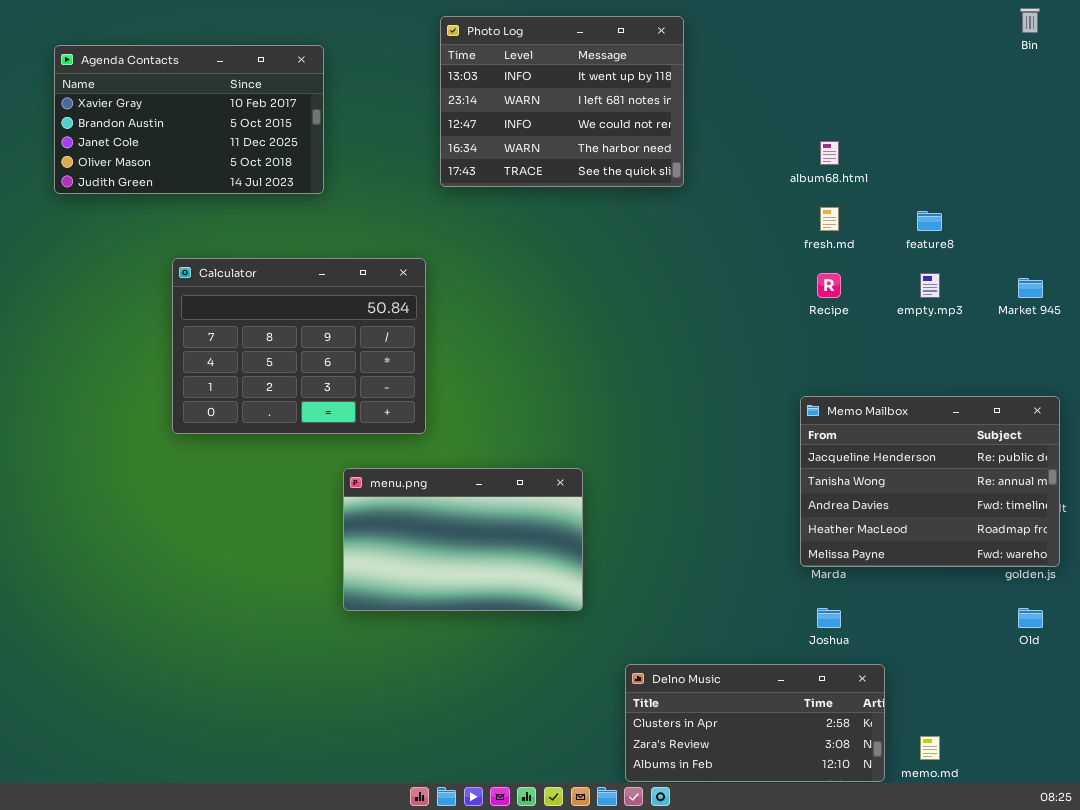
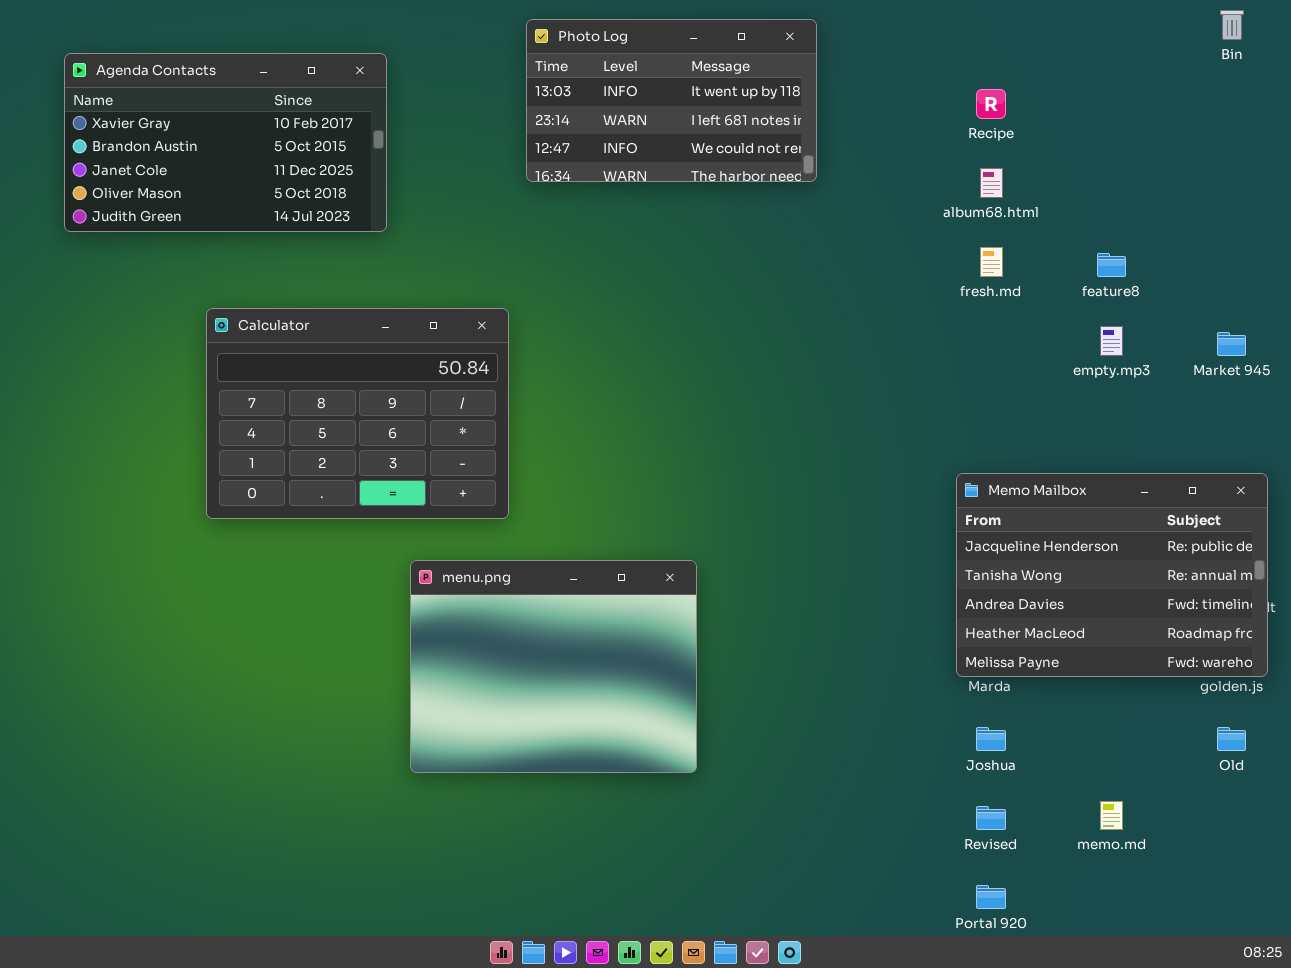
Photo Log: [440,16,684,187] -> [526,19,817,182], resized
Recipe: [817,273,841,298] -> [976,89,1006,119], moved
menu.png: [343,468,583,611] -> [410,560,697,773], resized
Delno Music: [625,664,885,782] -> none, closed
memo.md: [920,736,940,760] -> [1100,801,1123,830], moved

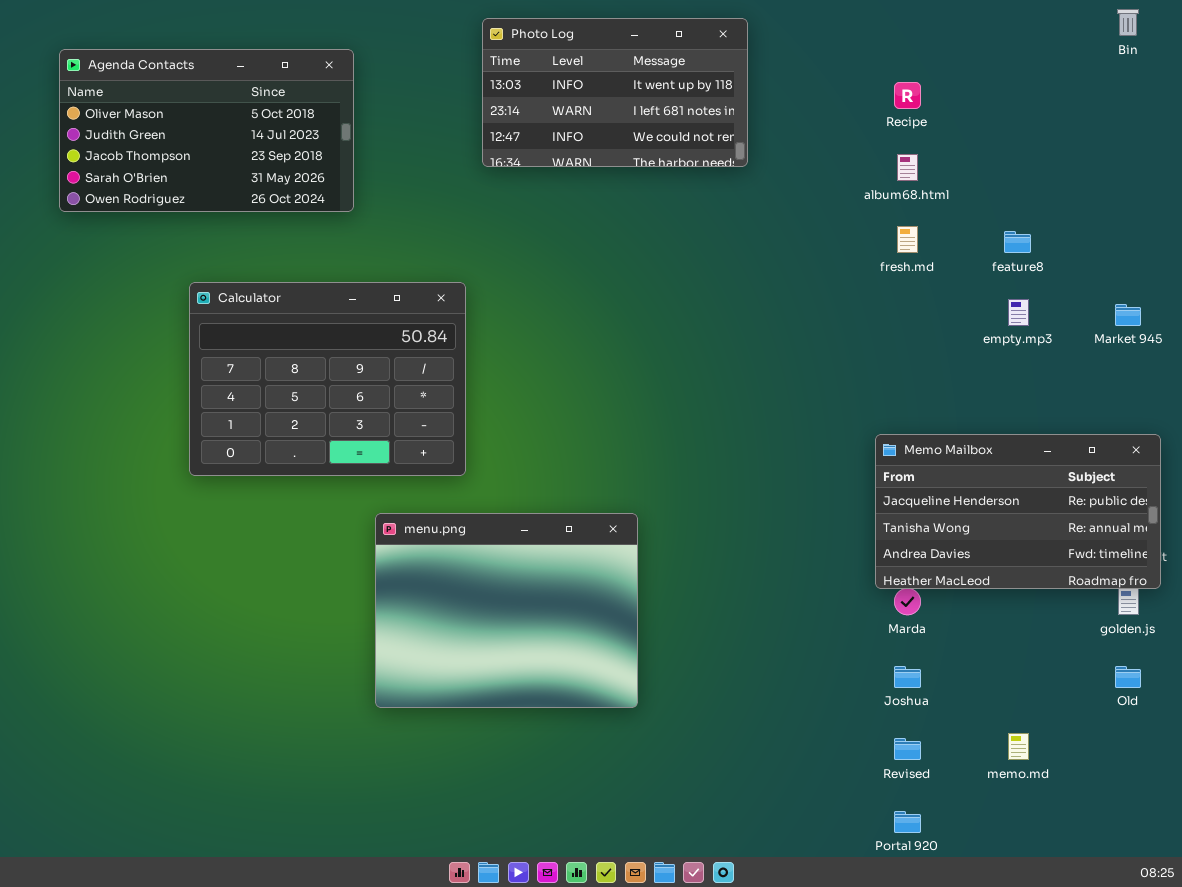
Agenda Contacts: [64,53,387,232] -> [59,49,354,212], scrolled down 3 rows
Memo Mailbox: [956,473,1268,677] -> [875,434,1161,589], resized

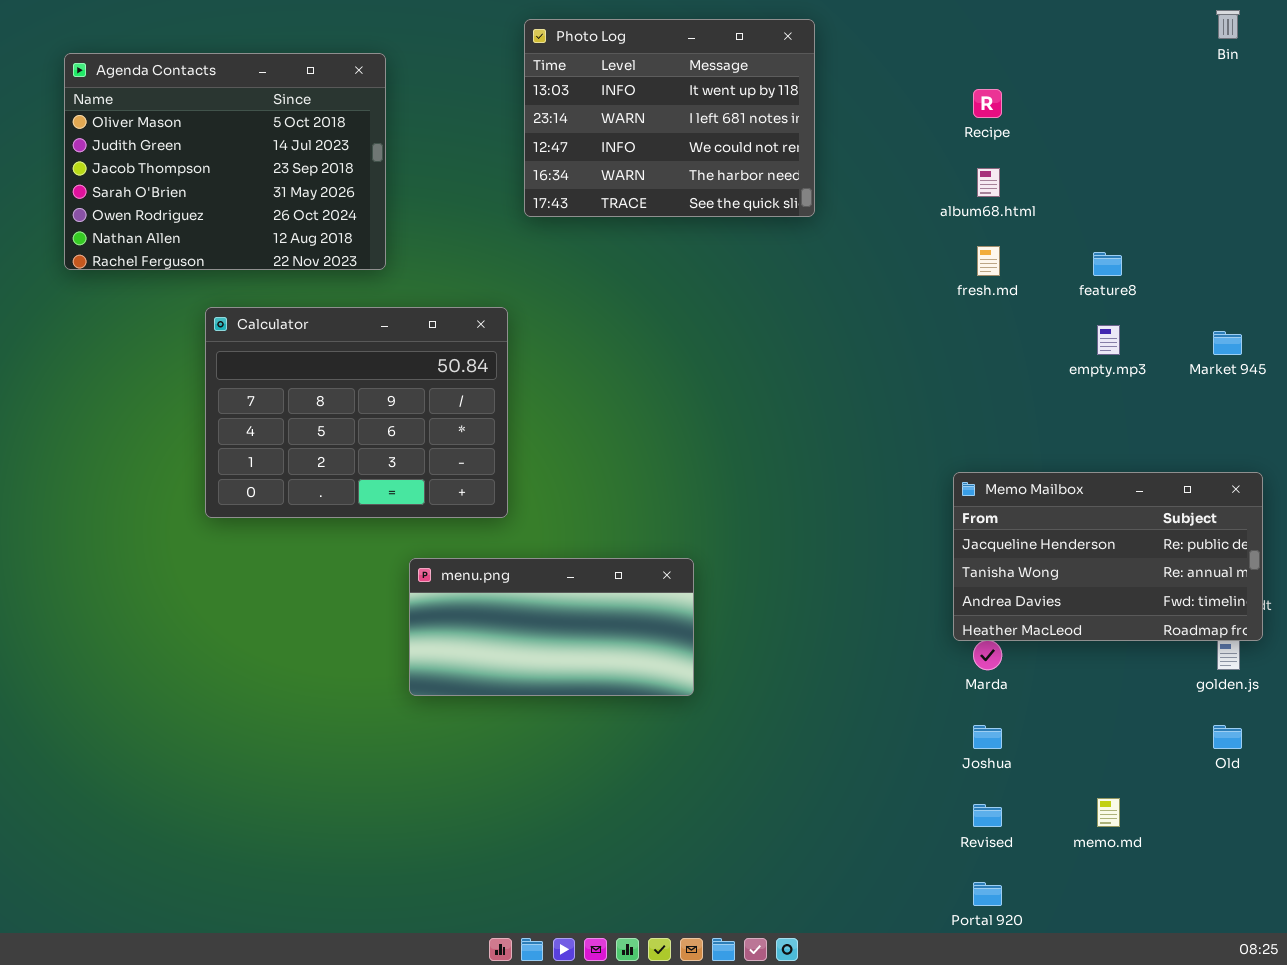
Photo Log: [482,18,748,167] -> [524,19,815,217], resized
Agenda Contacts: [59,49,354,212] -> [64,53,386,270], resized
menu.png: [375,513,638,708] -> [409,558,694,696], resized

